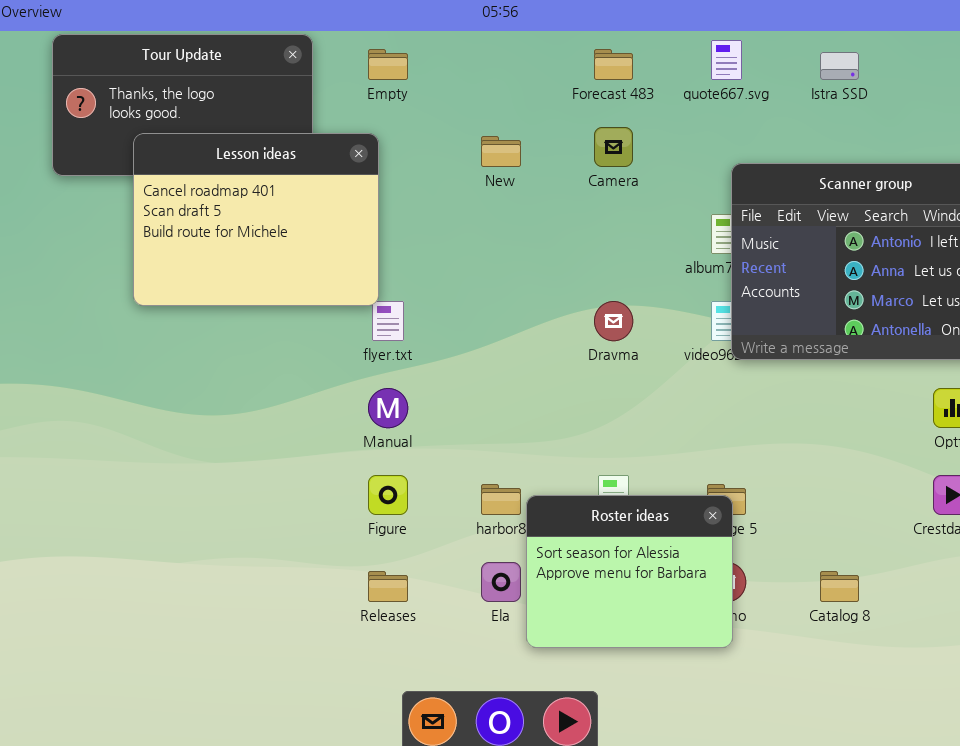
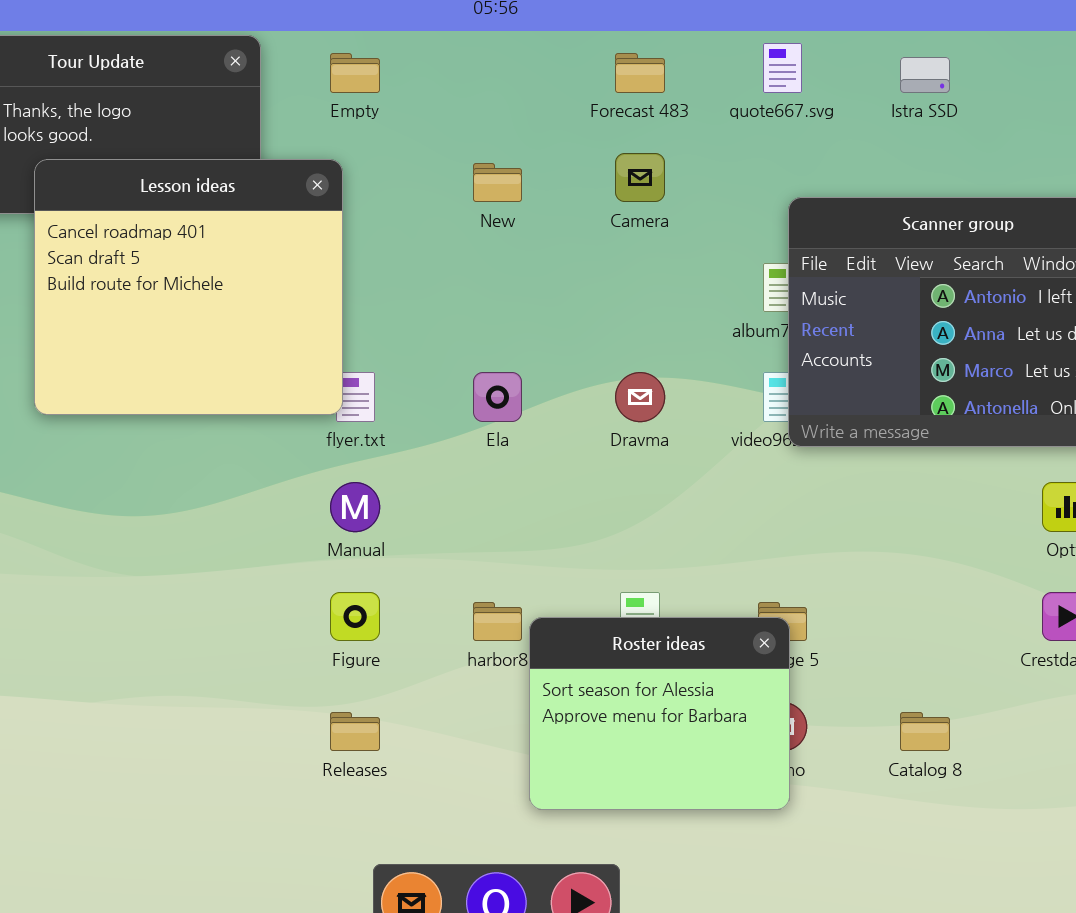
Lesson ideas: [133,133,379,306] -> [34,159,343,415], resized
Ela: [481,562,521,602] -> [473,372,522,422], moved

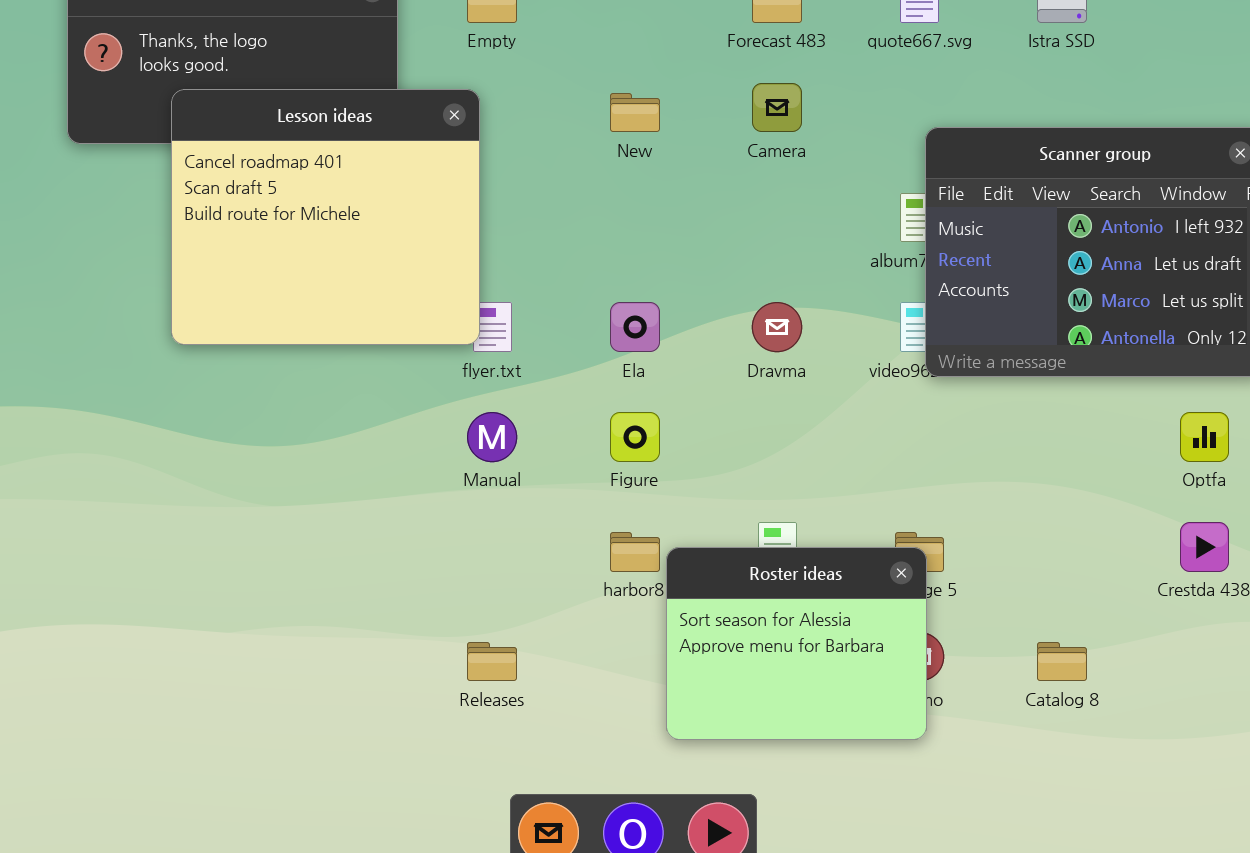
Figure: [330,592,380,641] -> [610,412,660,462], moved

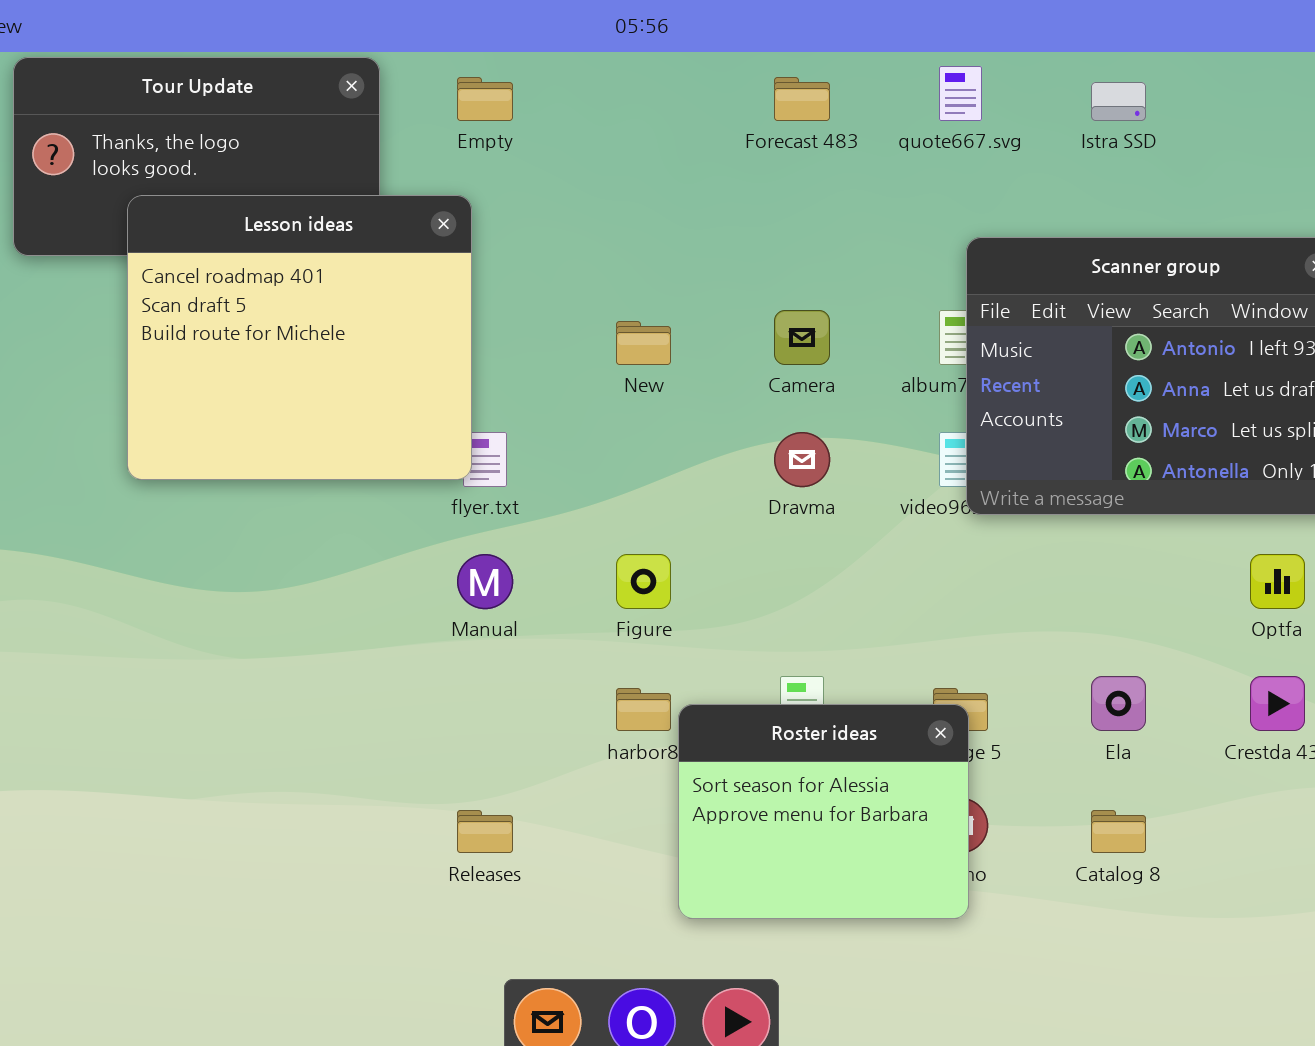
Camera: [752,83,802,132] -> [774,310,830,365], moved
New: [610,93,660,132] -> [616,321,671,365], moved
Ela: [610,302,660,352] -> [1091,676,1146,731], moved

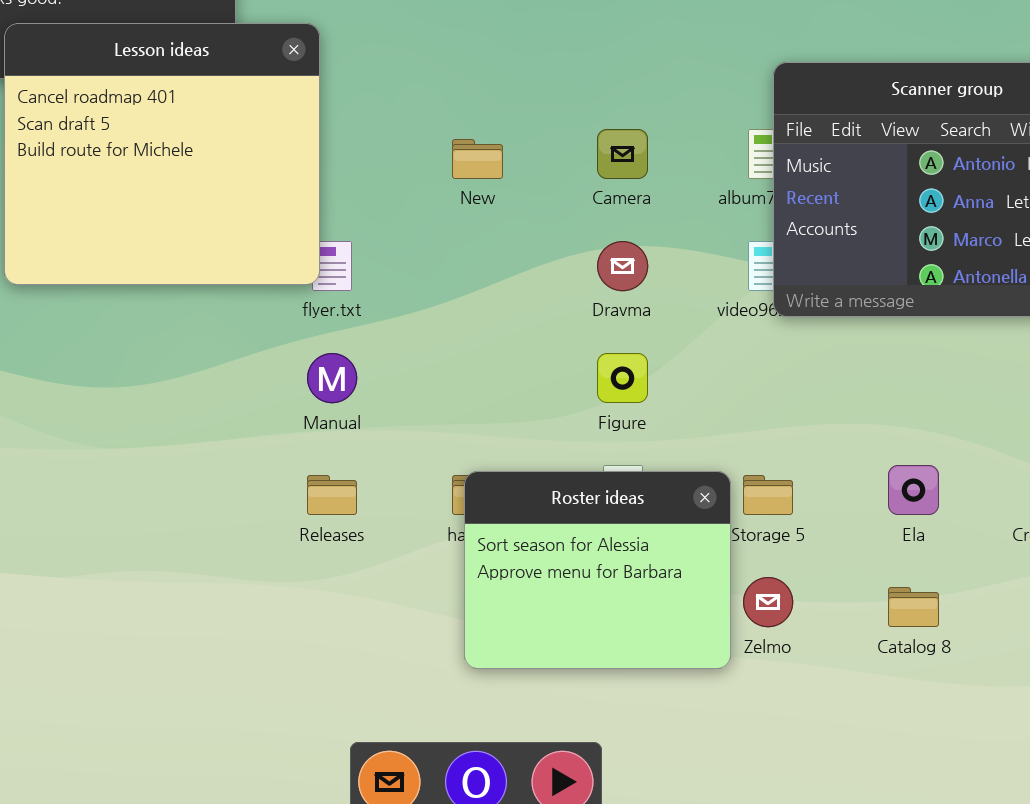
Figure: [616,554,671,609] -> [597,353,648,403], moved
Roster ideas: [678,704,969,919] -> [464,471,731,669], moved
Releases: [457,810,513,853] -> [307,475,357,515], moved

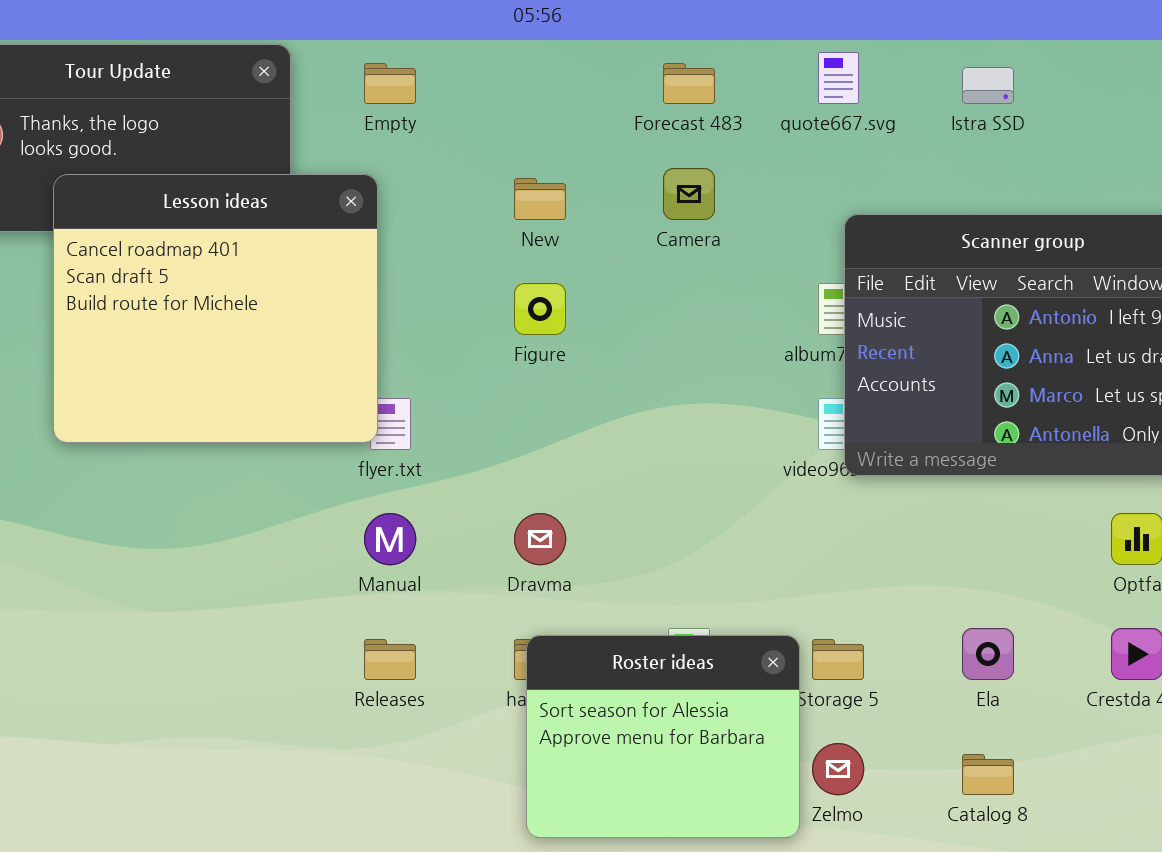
Camera: [597,129,648,179] -> [663,168,715,220], moved
New: [452,139,503,179] -> [514,178,566,220], moved
Dravma: [597,241,648,291] -> [514,513,566,565], moved
Figure: [597,353,648,403] -> [514,283,566,335], moved

